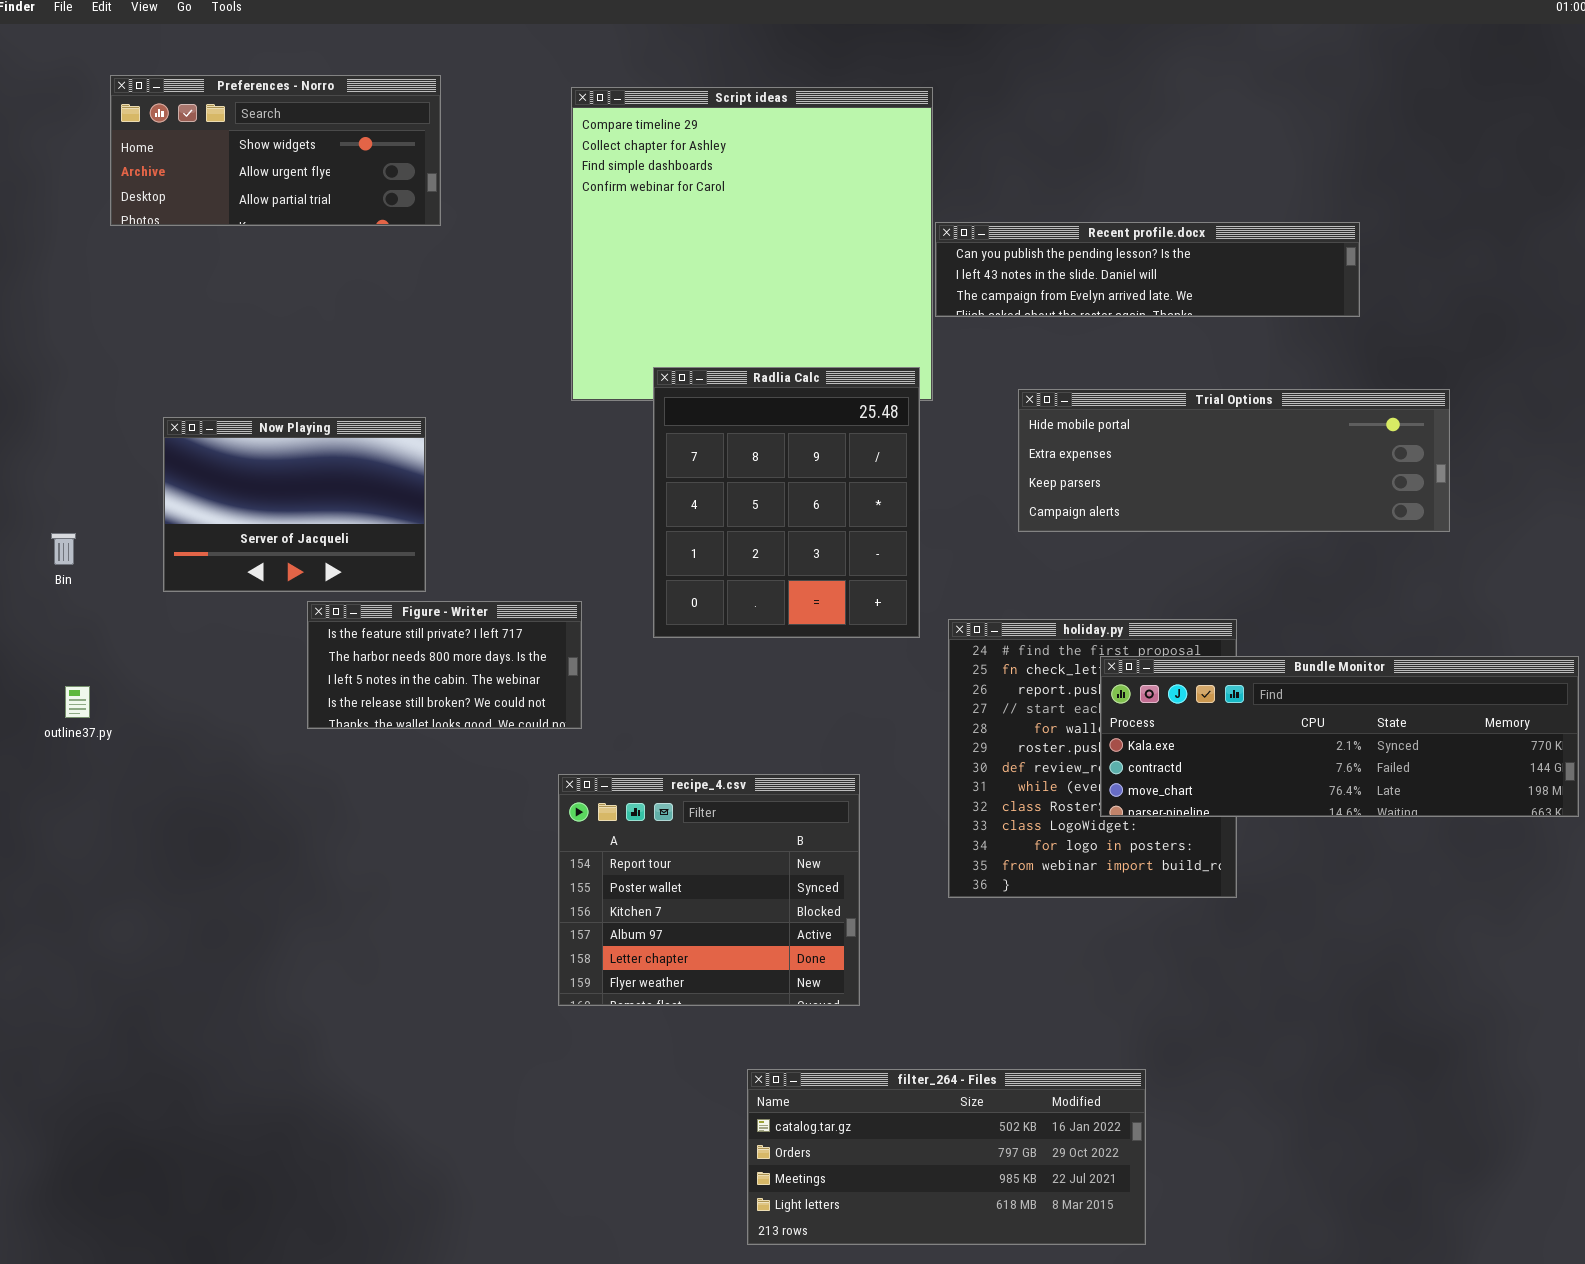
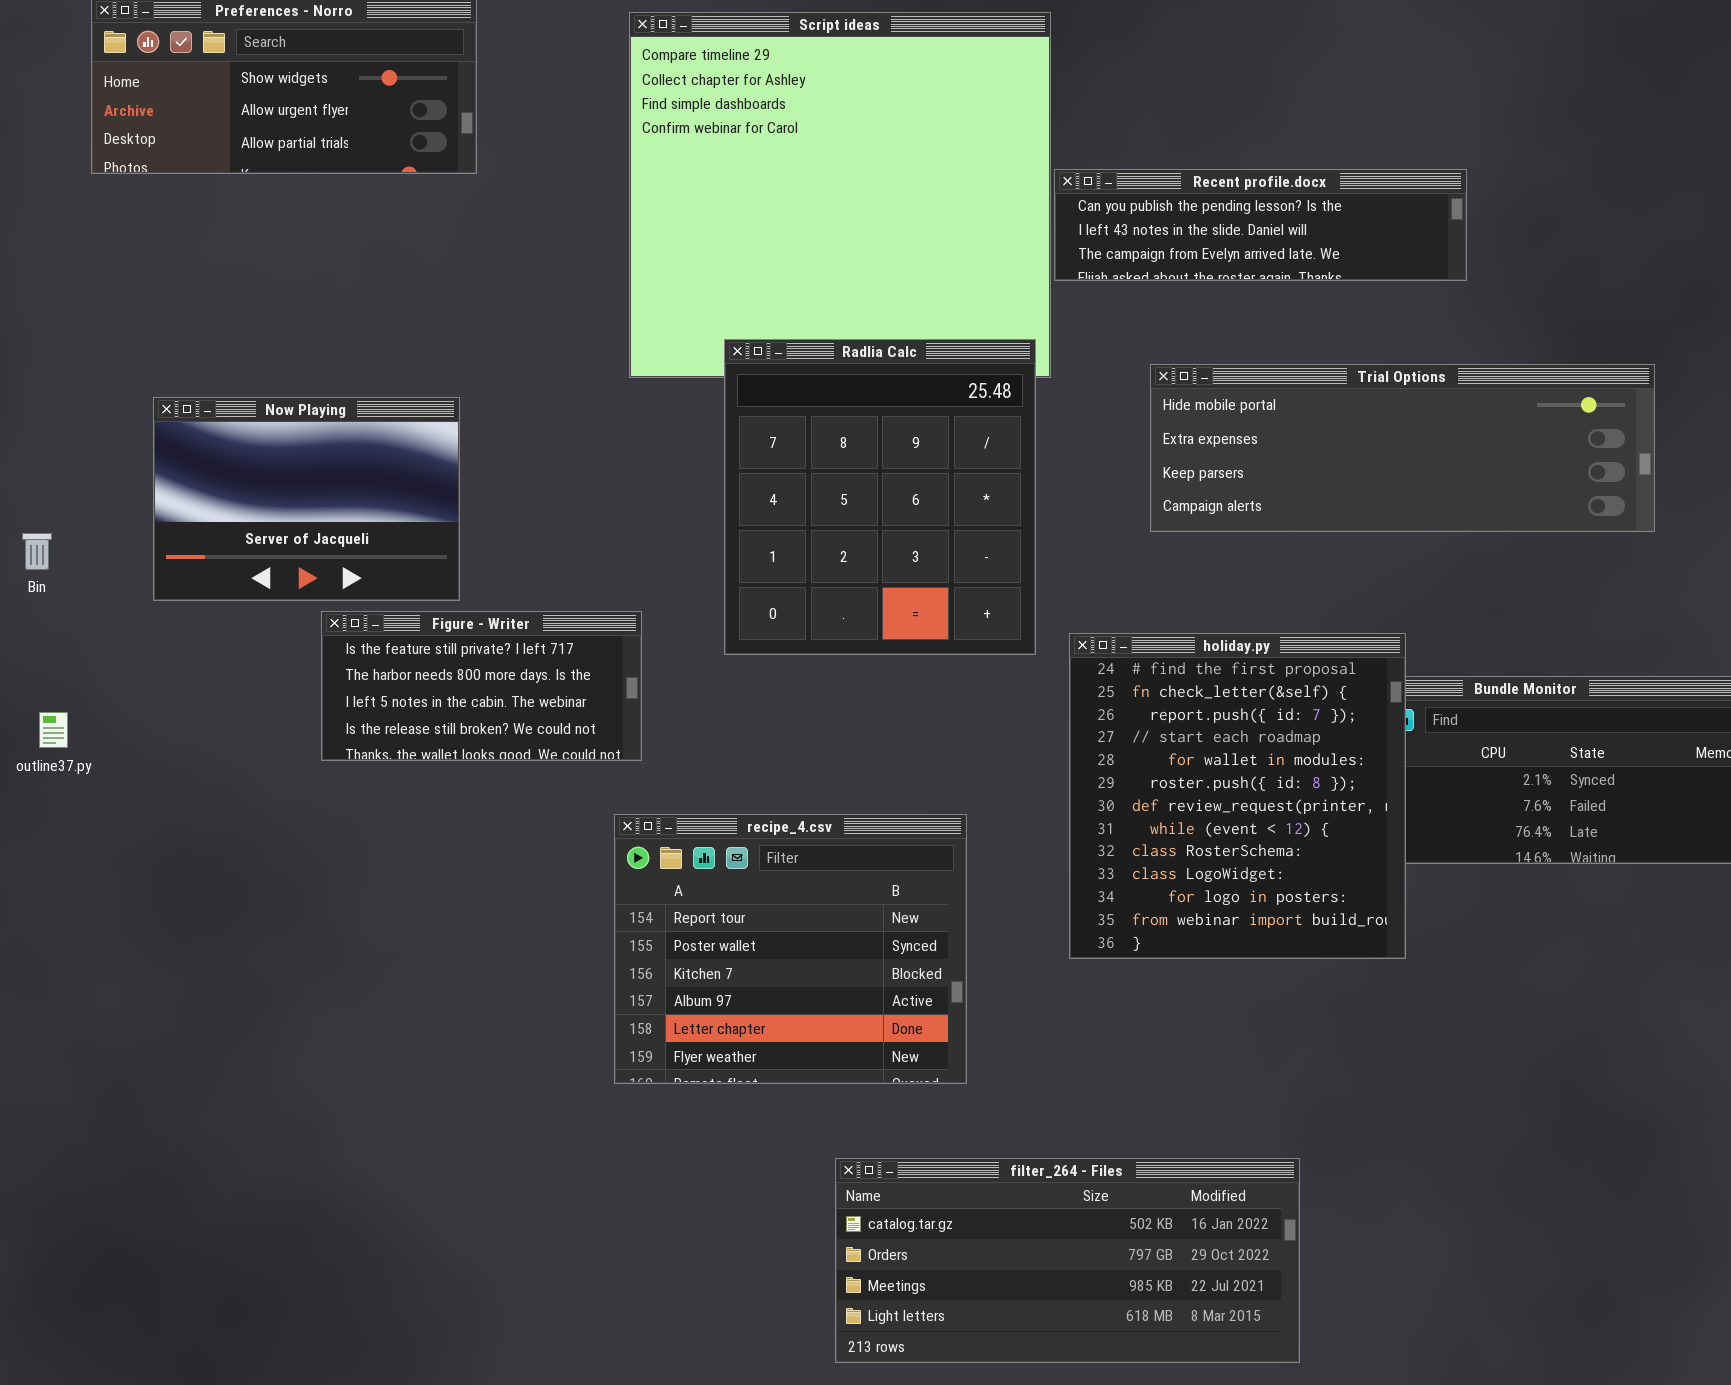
Recent profile.docx: [935,222,1360,317] -> [1054,169,1467,281], resized
holiday.py: [948,619,1237,898] -> [1069,633,1406,959], raised

